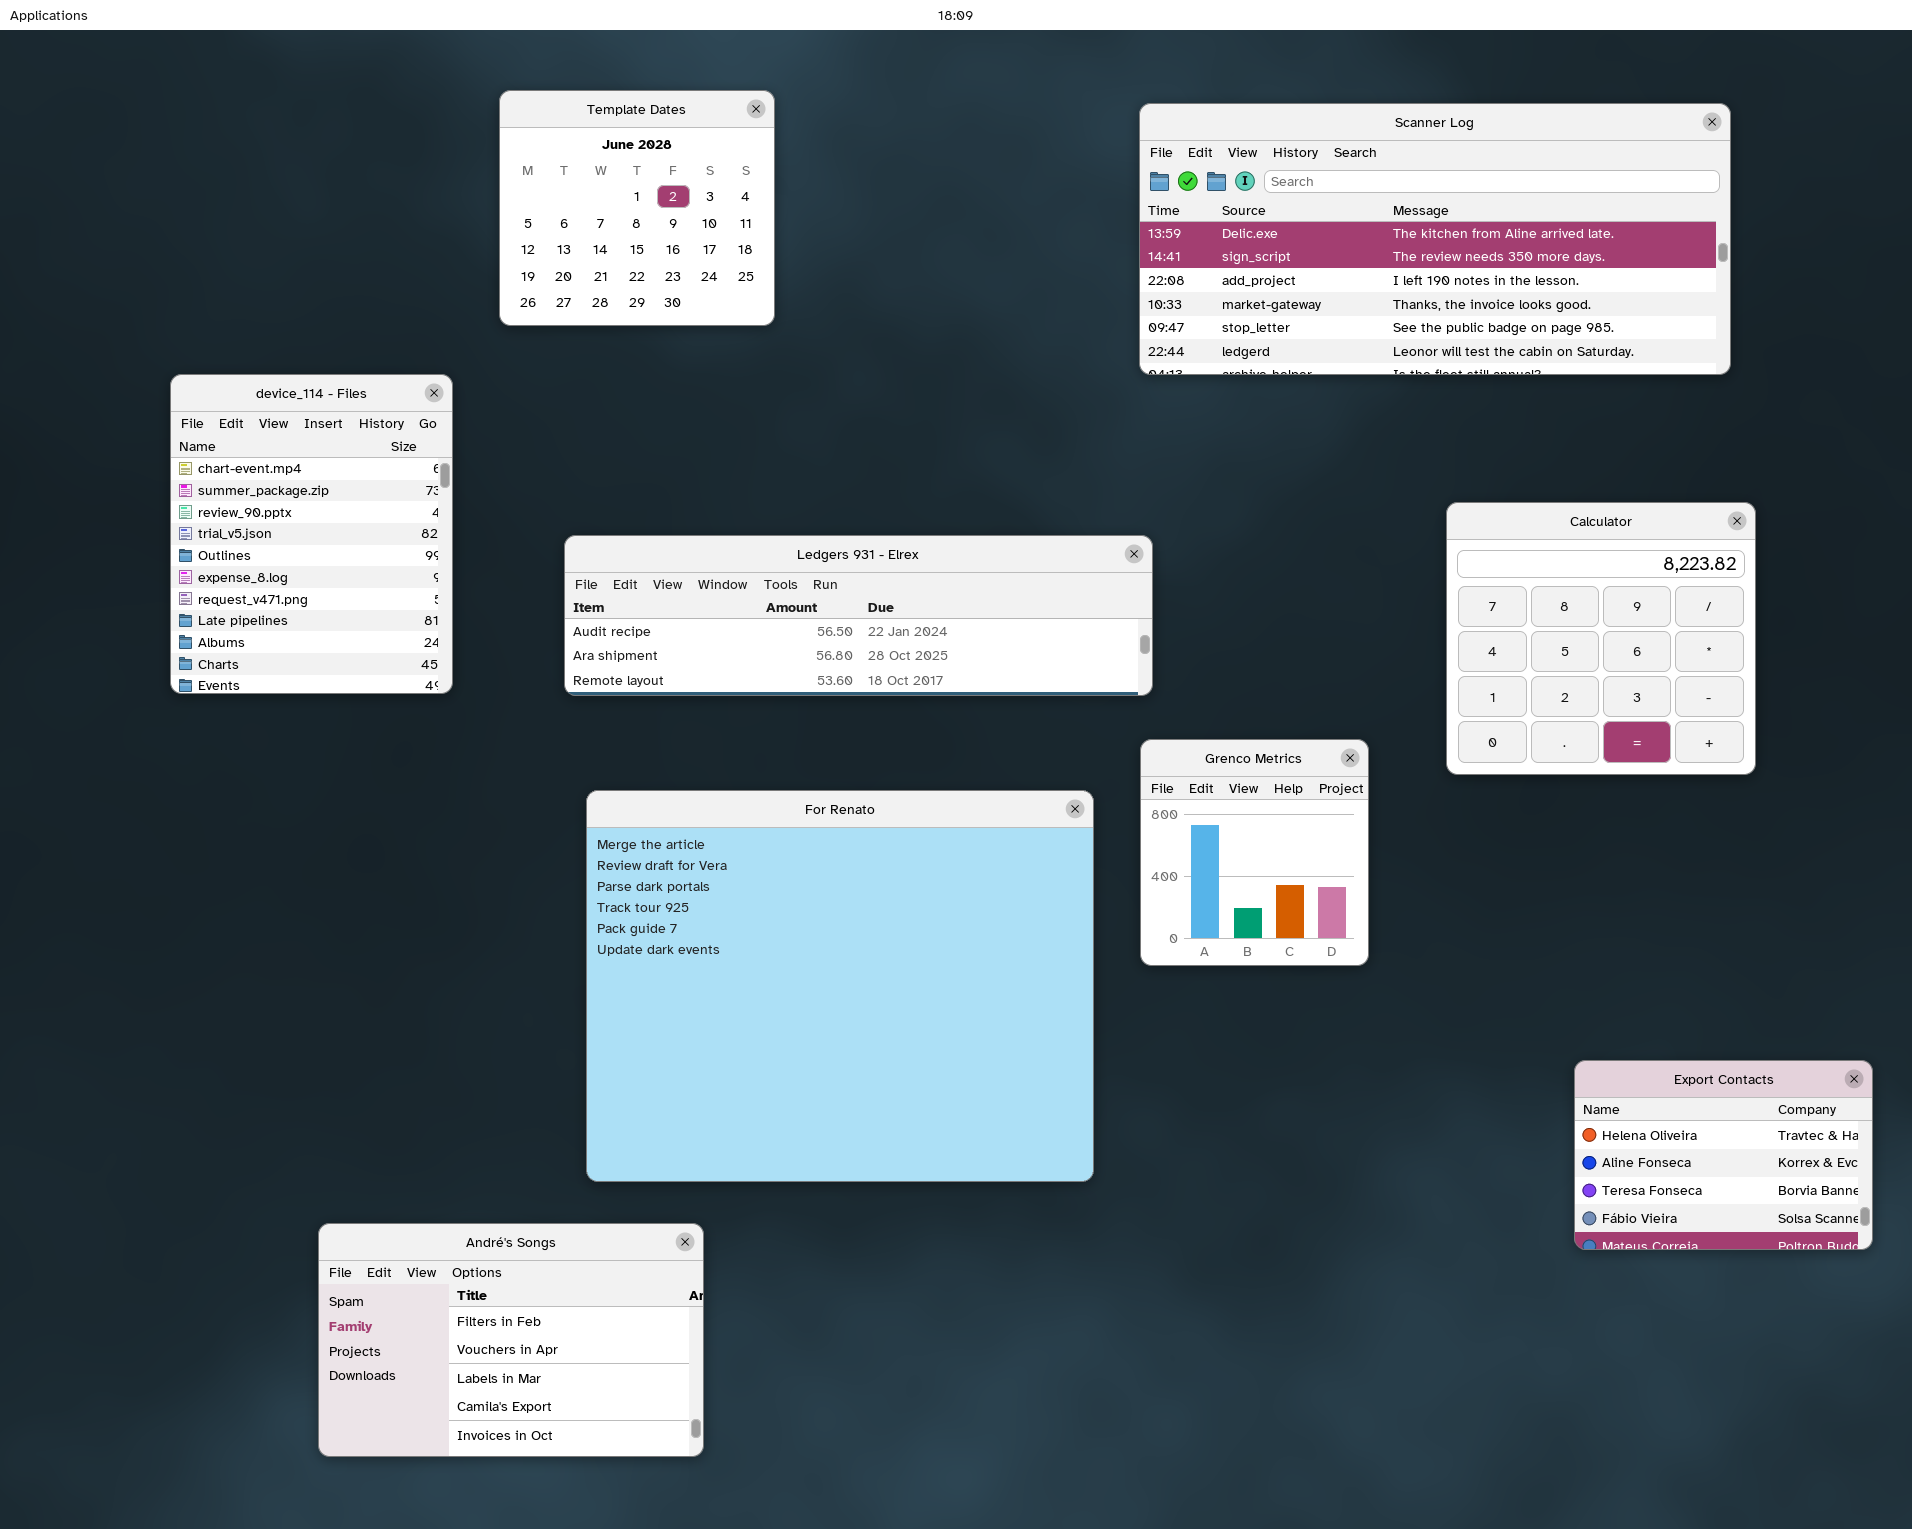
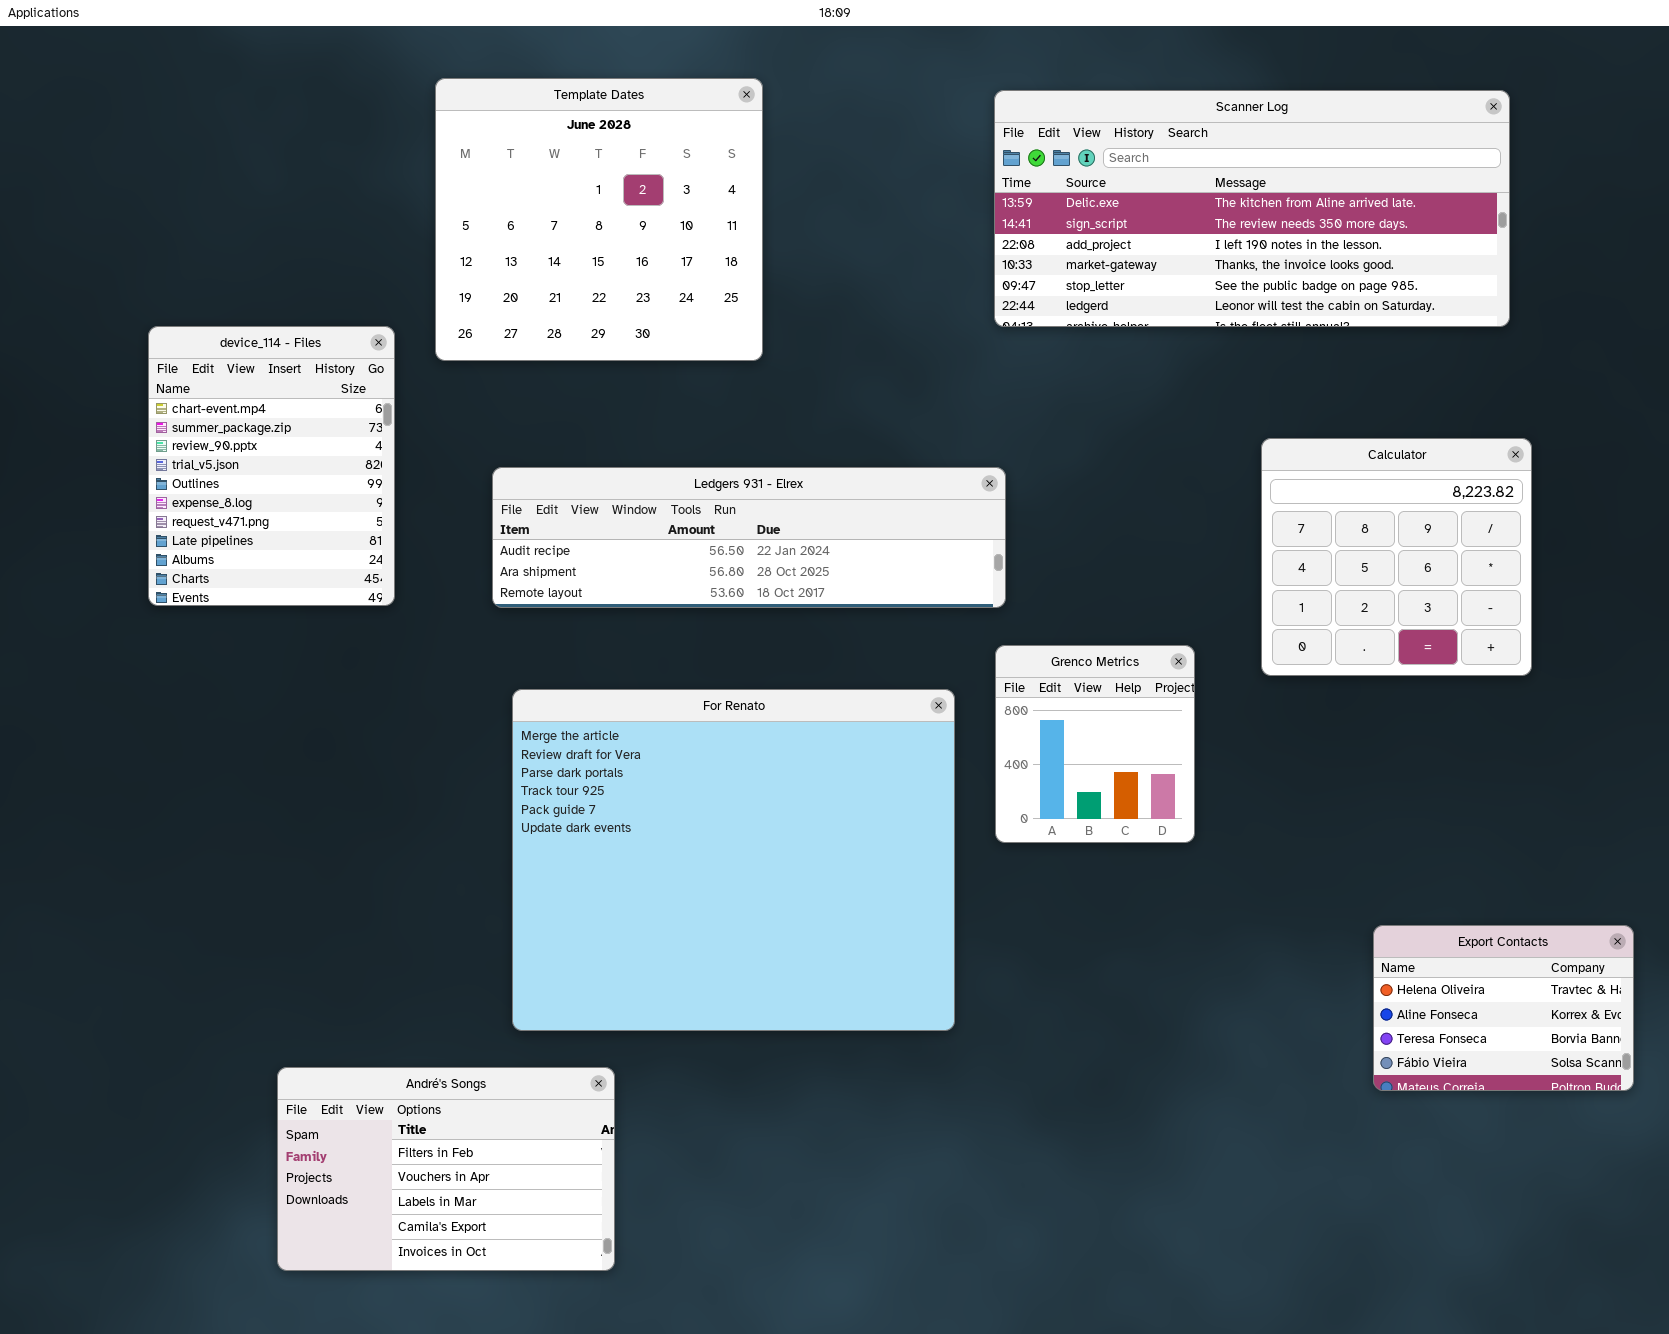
Template Dates: [499,90,775,326] -> [435,78,763,361], resized

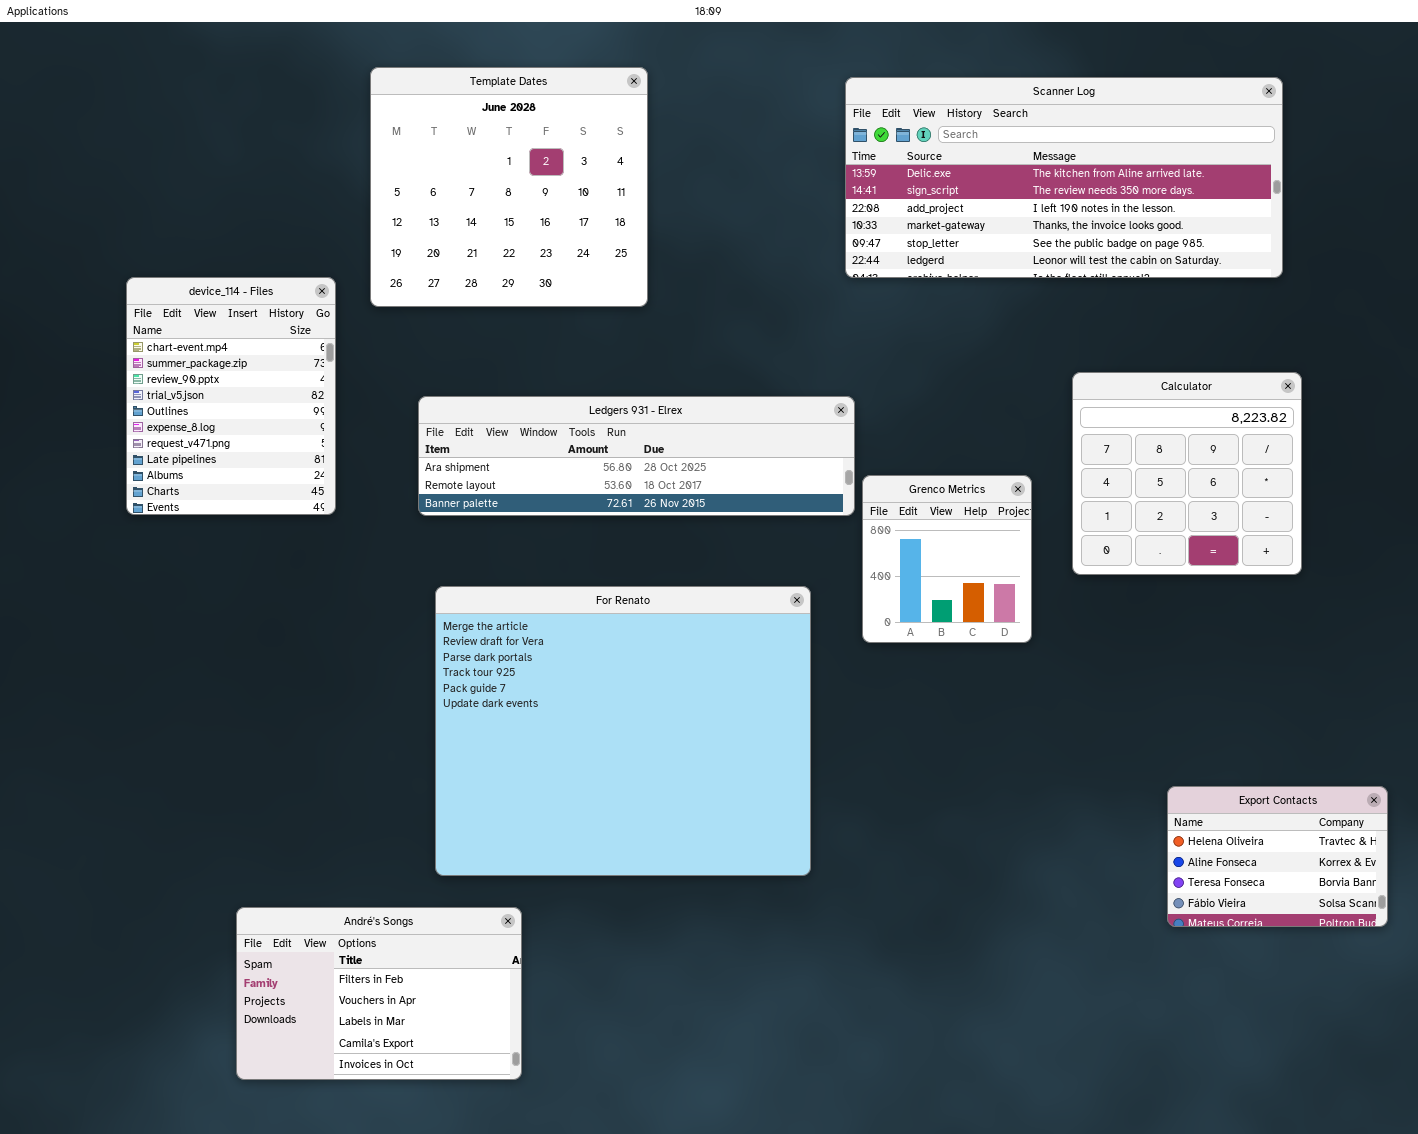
Ledgers 931 - Elrex: [492,467,1006,608] -> [418,396,855,516], scrolled down 1 row
Grenco Metrics: [995,645,1195,843] -> [862,475,1032,643], moved

